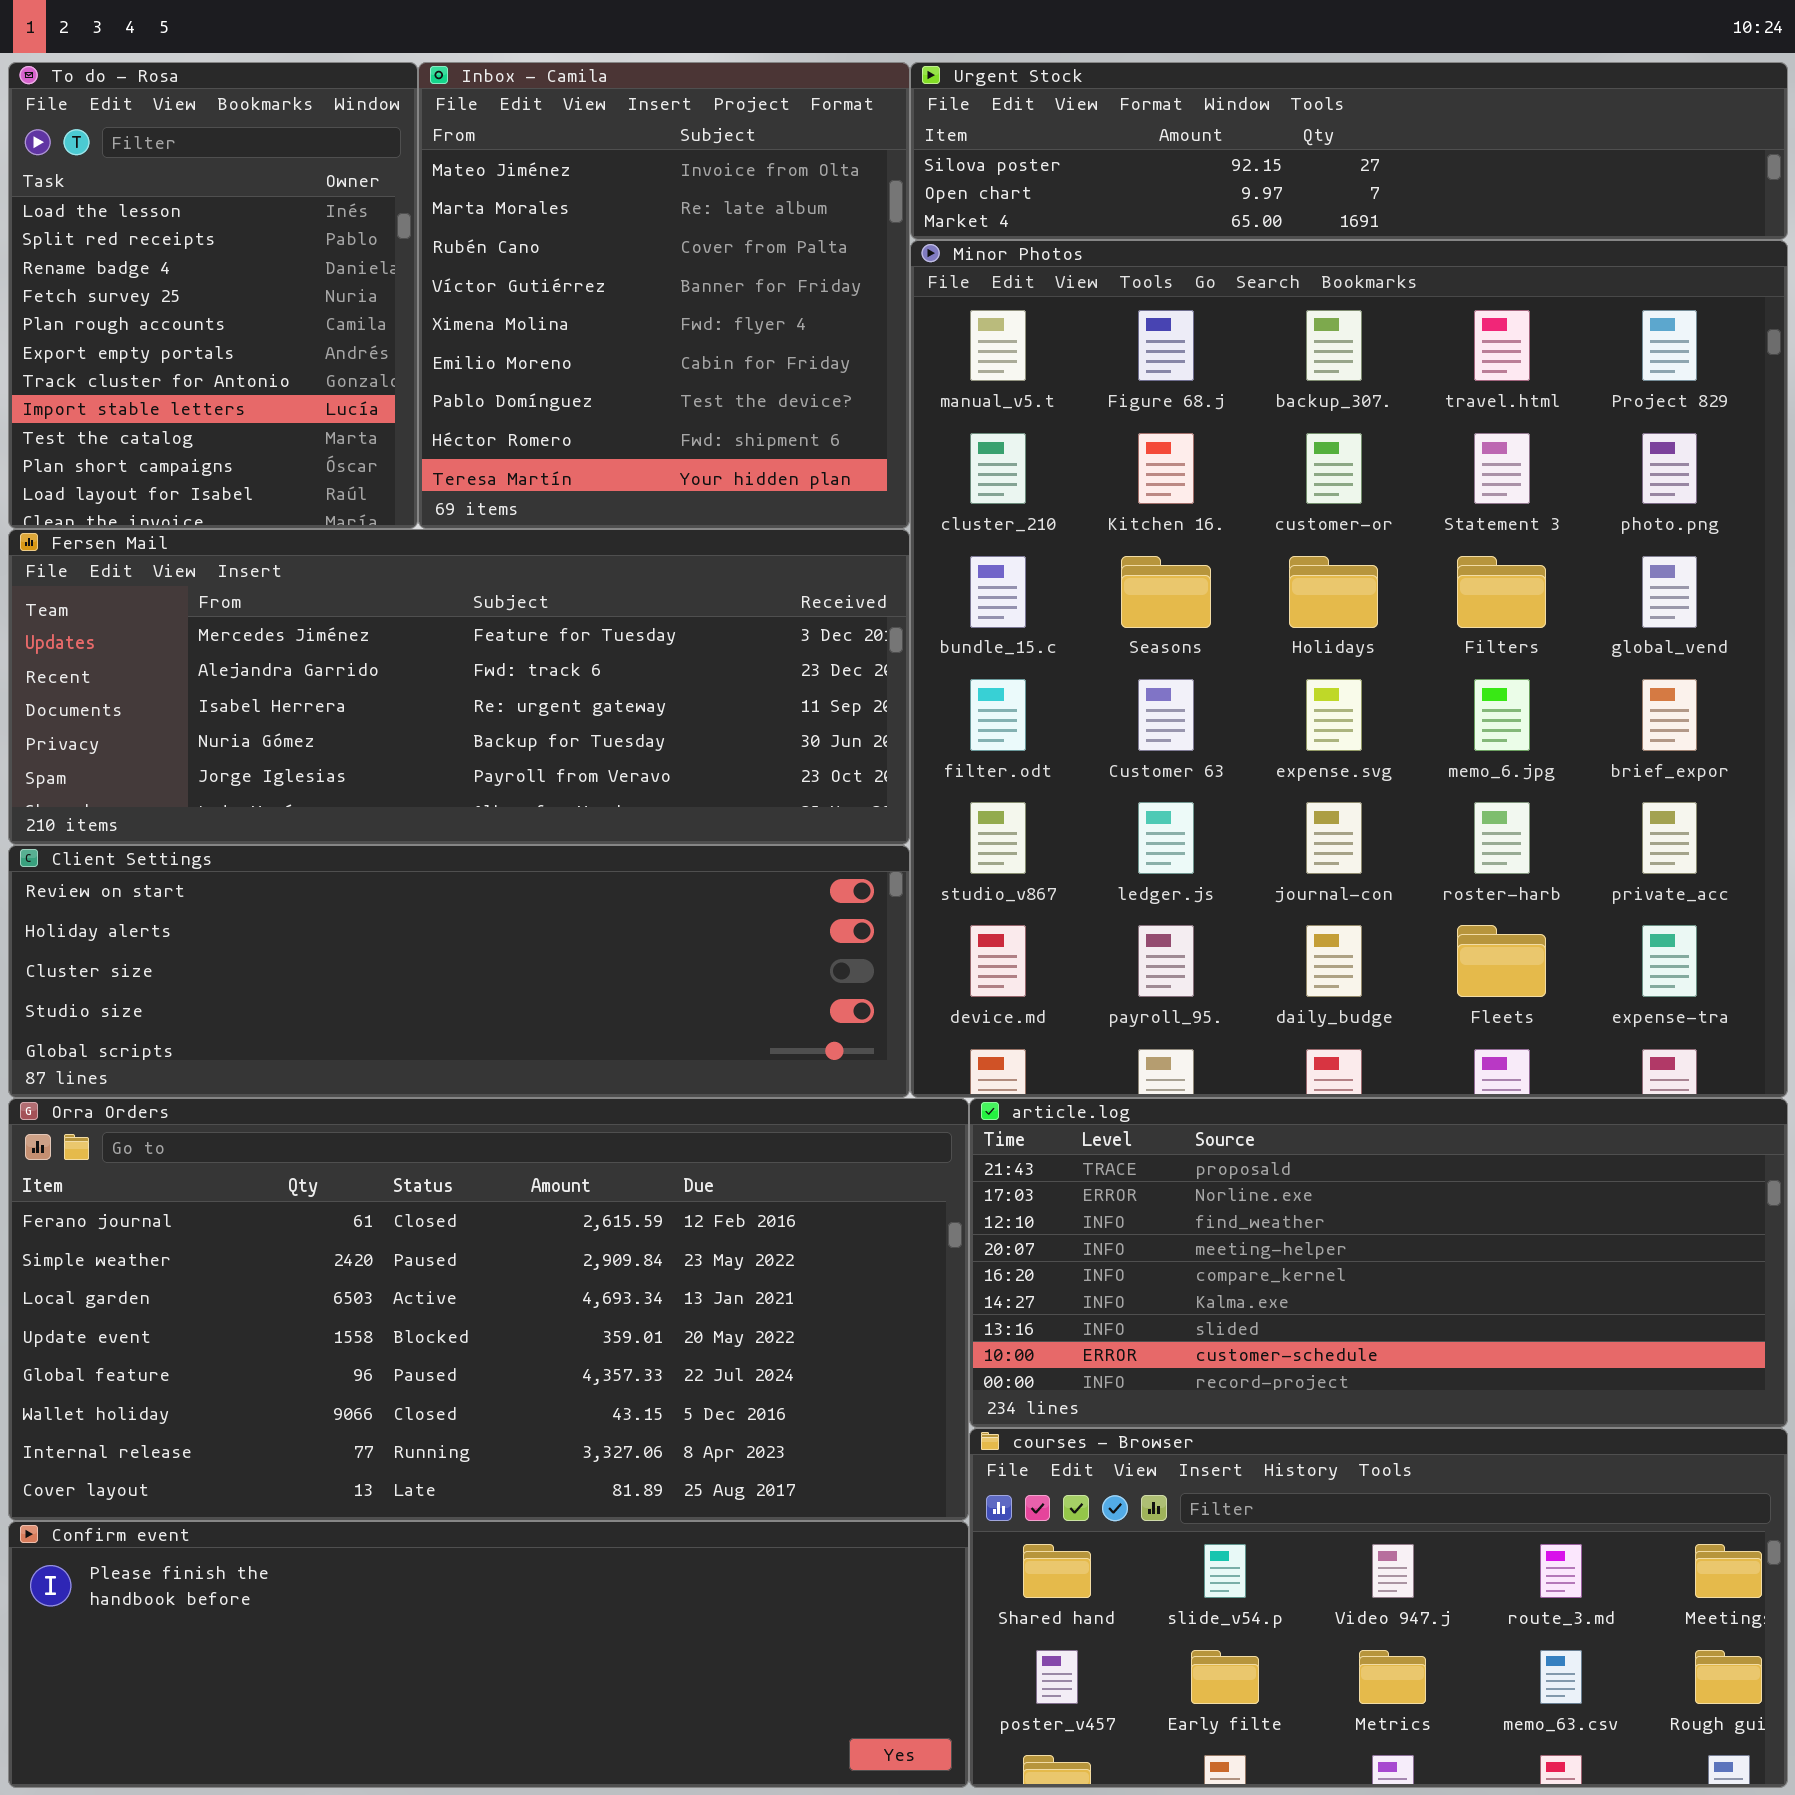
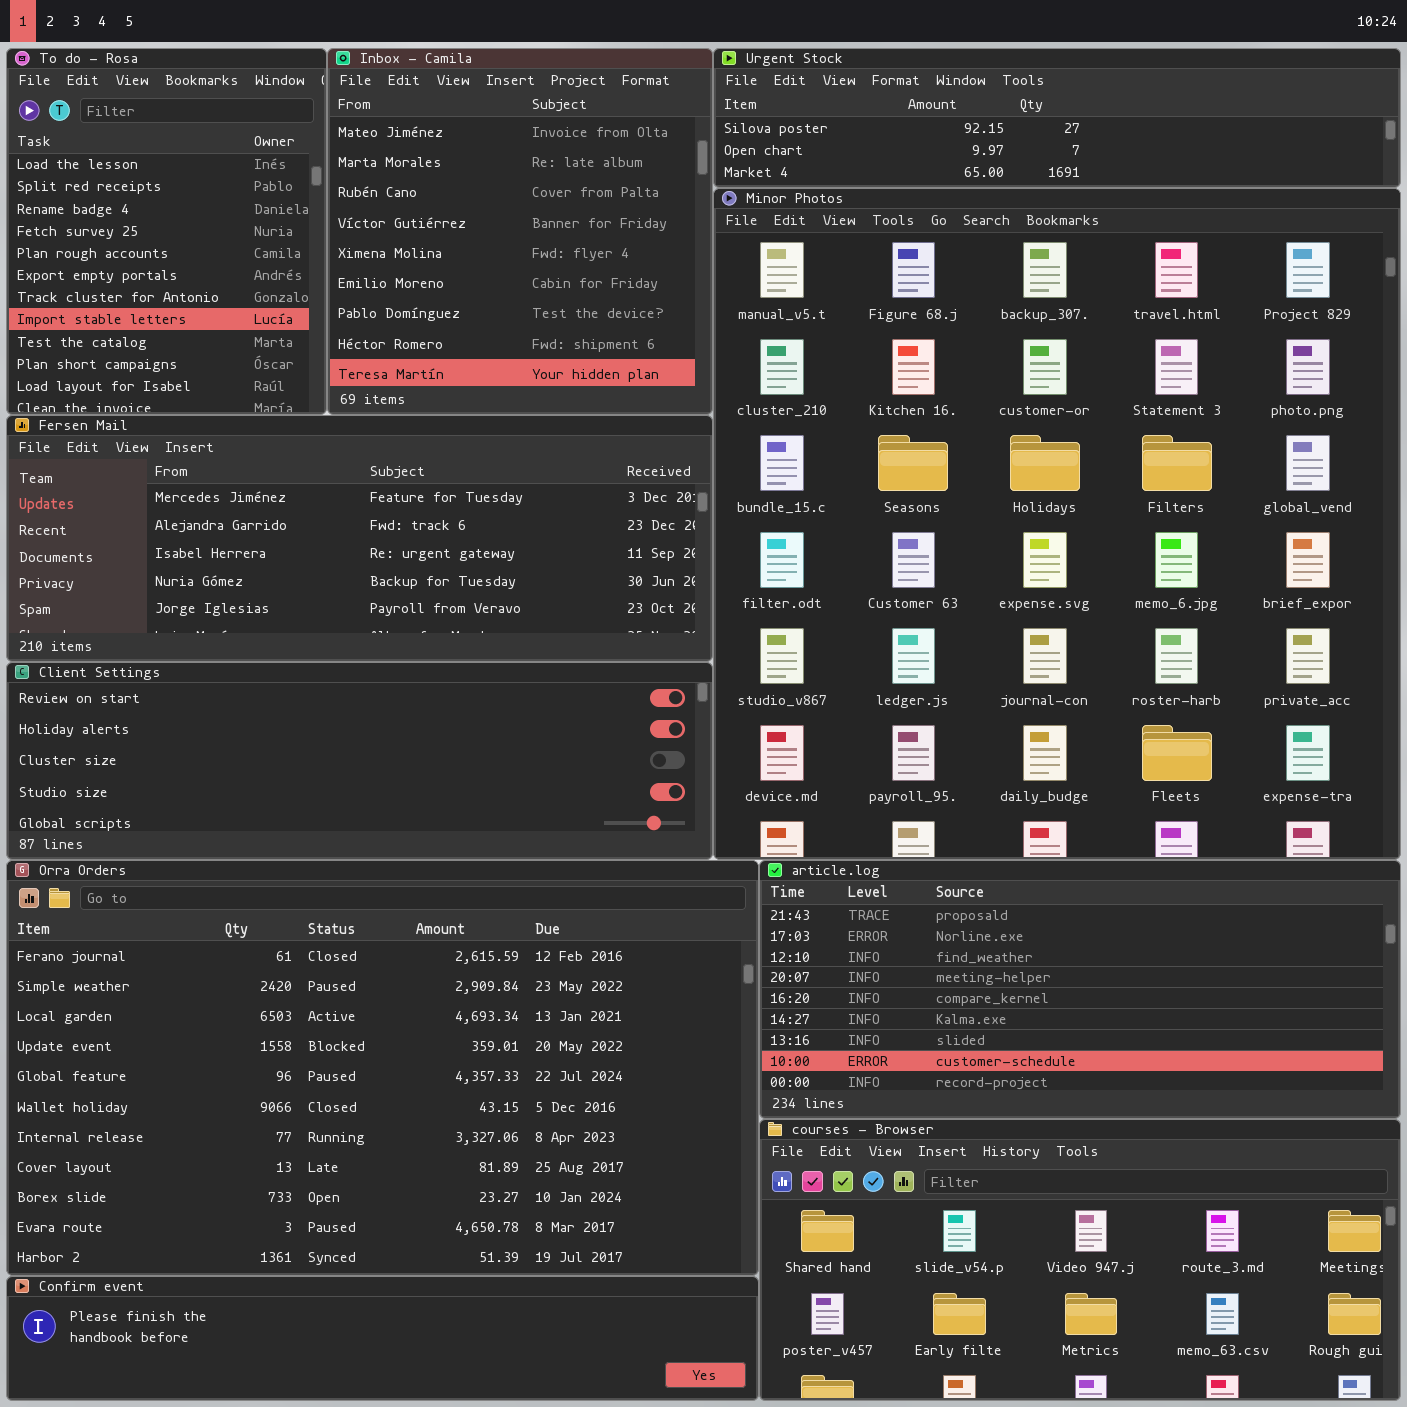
Orra Orders: [8,1098,969,1521] -> [6,860,759,1276], resized
Confirm event: [8,1521,969,1788] -> [6,1276,759,1401], resized

